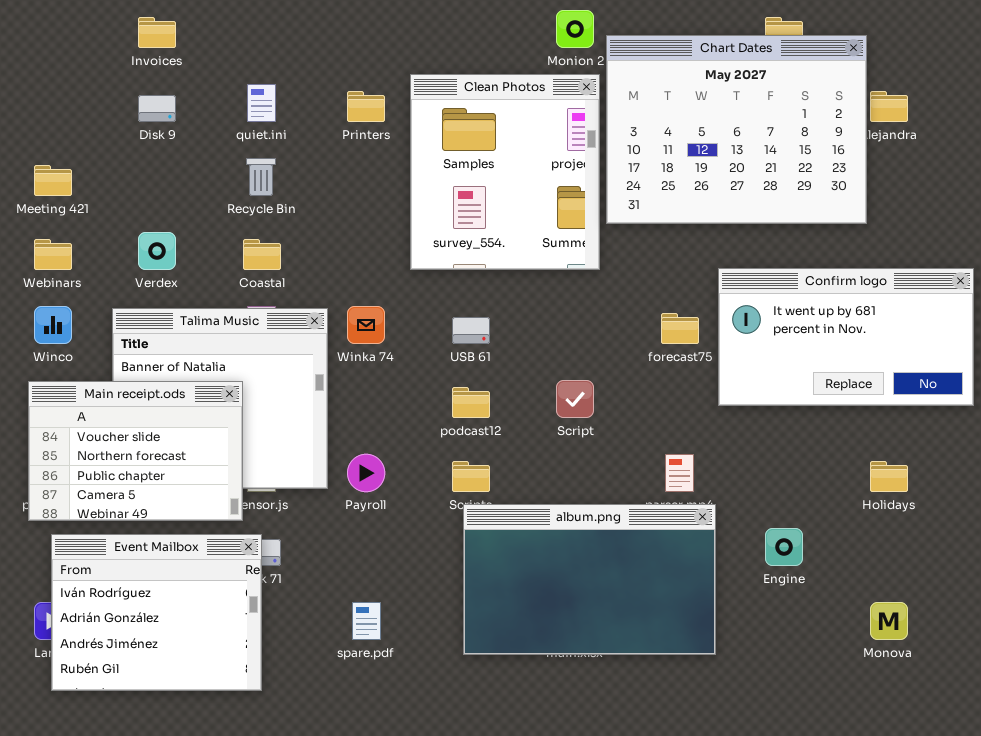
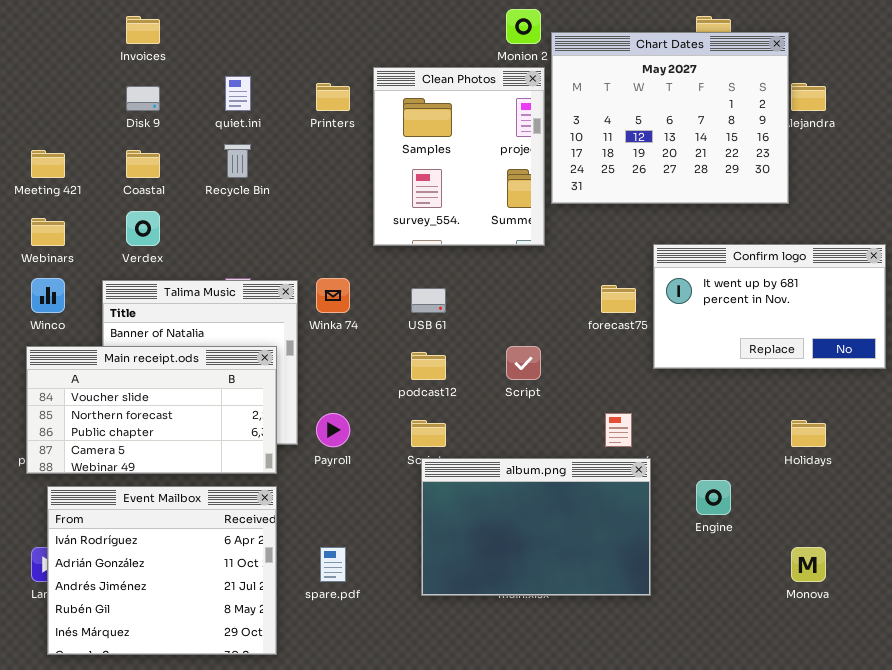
Coastal: [243,239,281,270] -> [126,150,160,178], moved
Main receipt.ods: [28,381,243,521] -> [26,346,277,474], resized
Event Mailbox: [51,534,262,691] -> [47,486,277,655], resized

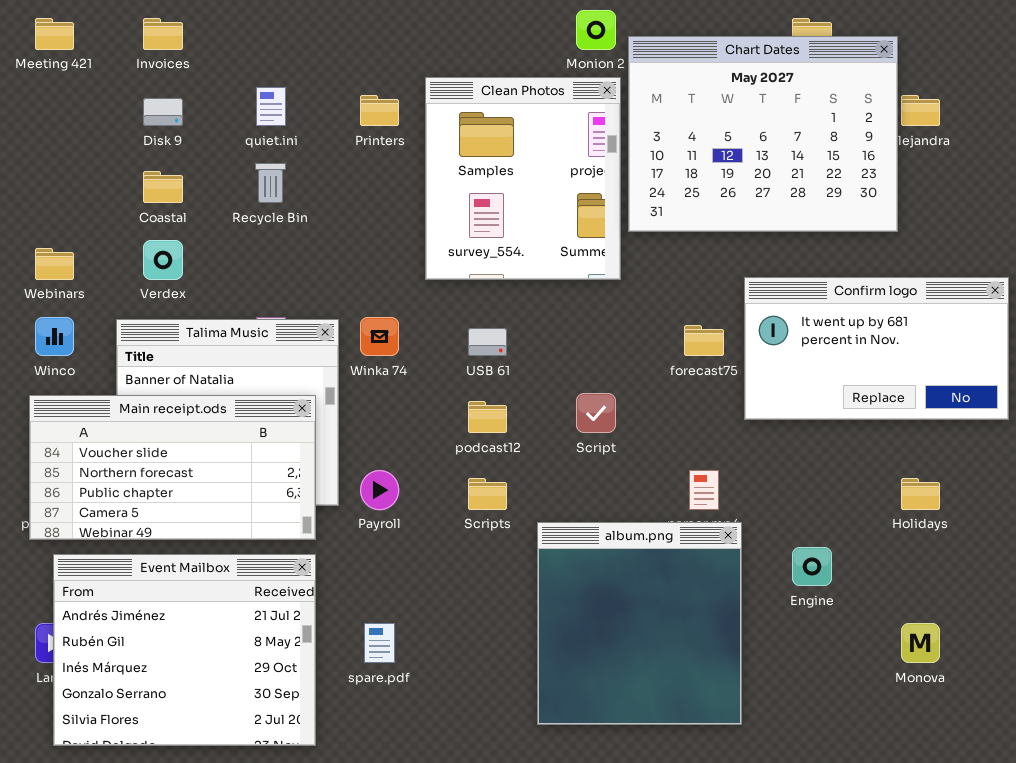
Meeting 421: [31,150,65,178] -> [35,18,74,50], moved
album.png: [421,458,651,596] -> [537,522,742,725], resized
Event Mailbox: [47,486,277,655] -> [53,554,316,746], scrolled down 2 rows

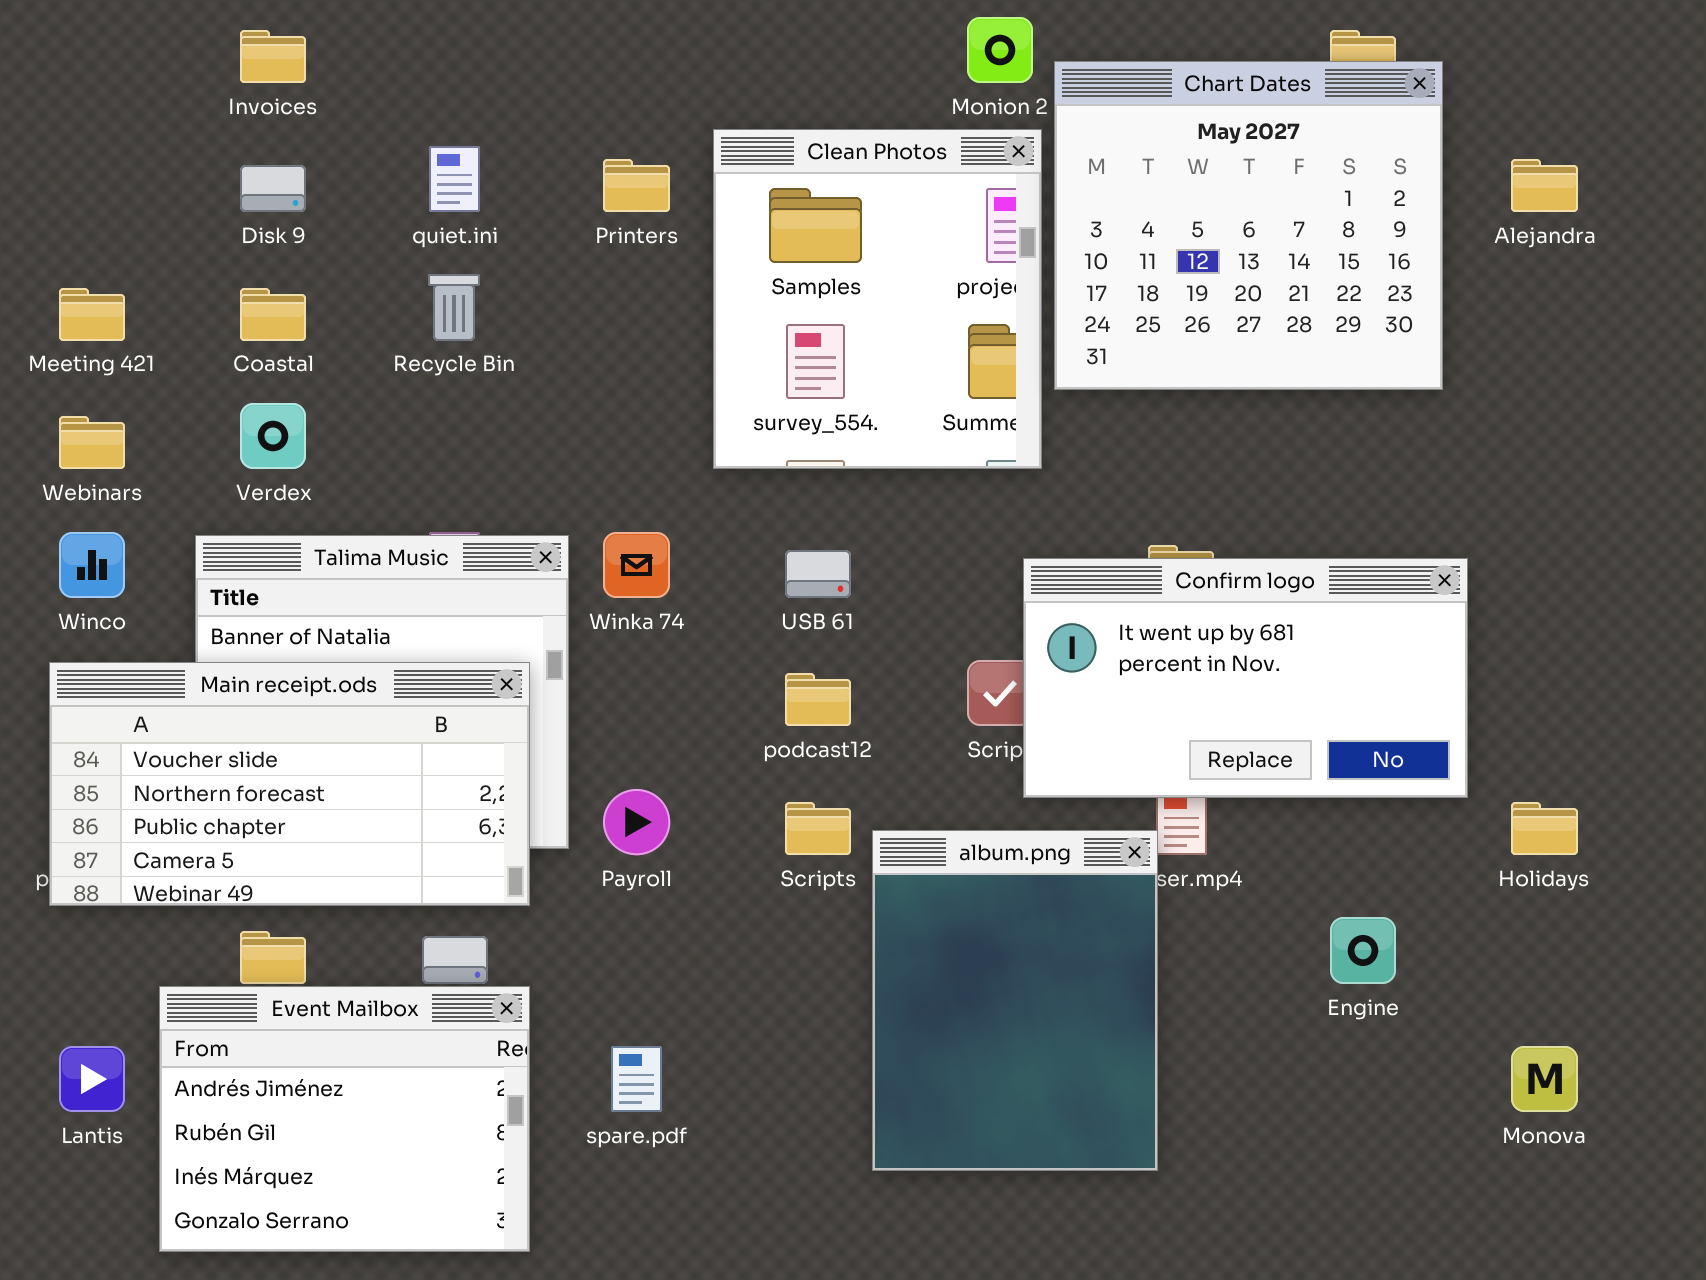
Meeting 421: [35,18,74,50] -> [59,288,125,341], moved
Chart Dates: [628,36,898,232] -> [1054,61,1443,390], resized
Confirm logo: [744,277,1009,420] -> [1023,558,1468,798], moved
album.png: [537,522,742,725] -> [872,830,1158,1171], moved, resized
Event Mailbox: [53,554,316,746] -> [159,986,530,1252], resized

